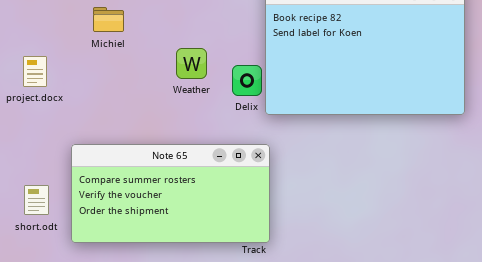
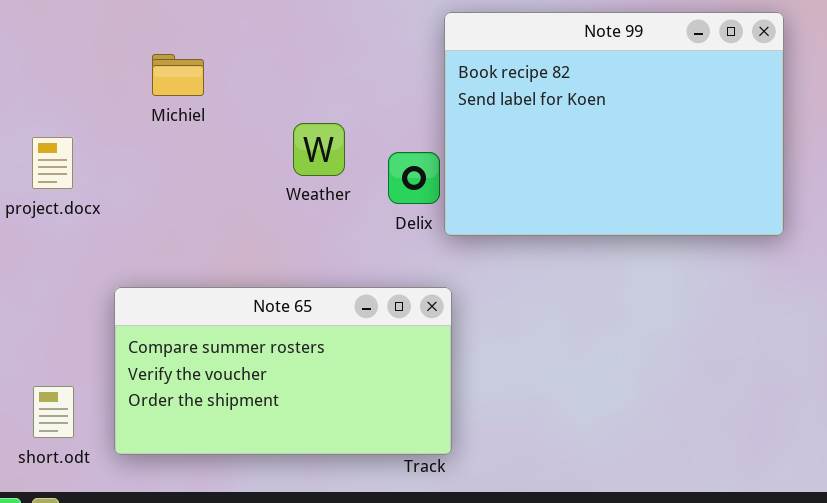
short.odt: [24,185,49,215] -> [33,386,74,438], moved

